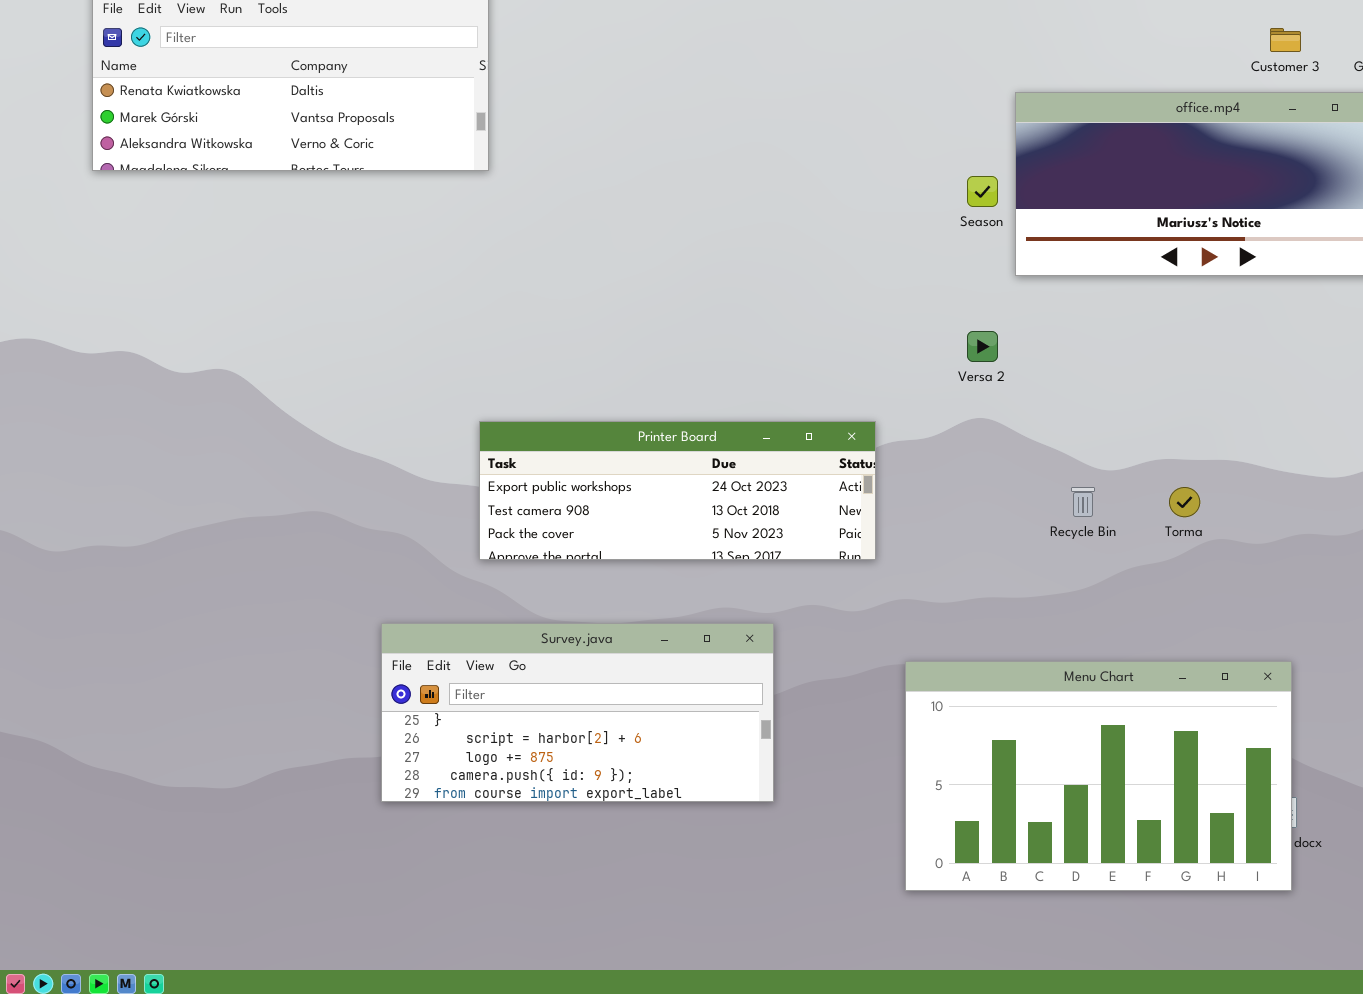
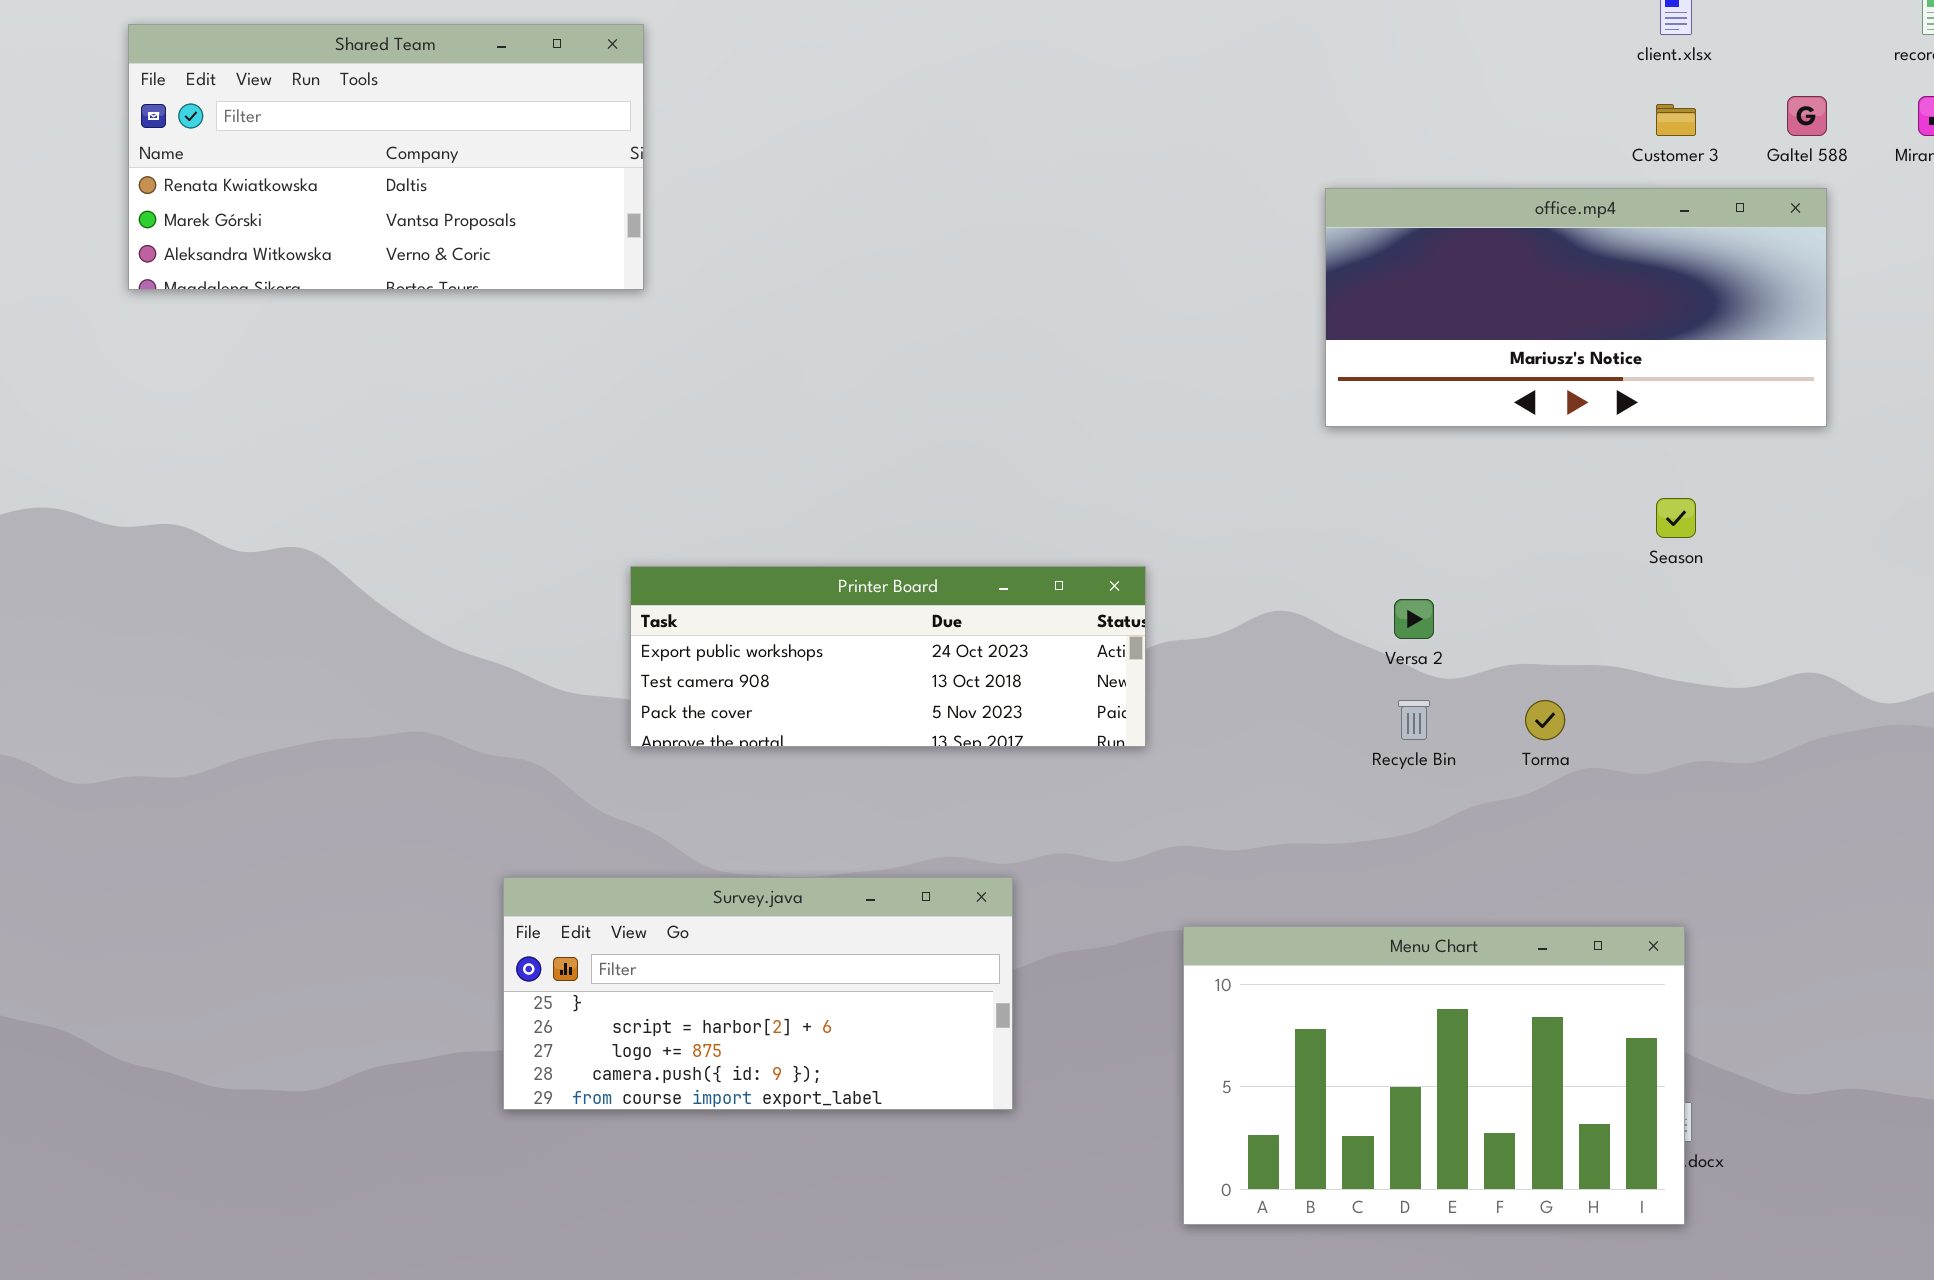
Season: [967,176,998,207] -> [1656,498,1696,538], moved
Versa 2: [967,331,998,362] -> [1394,599,1434,639], moved
Printer Board: [479,421,876,560] -> [630,566,1146,747], moved

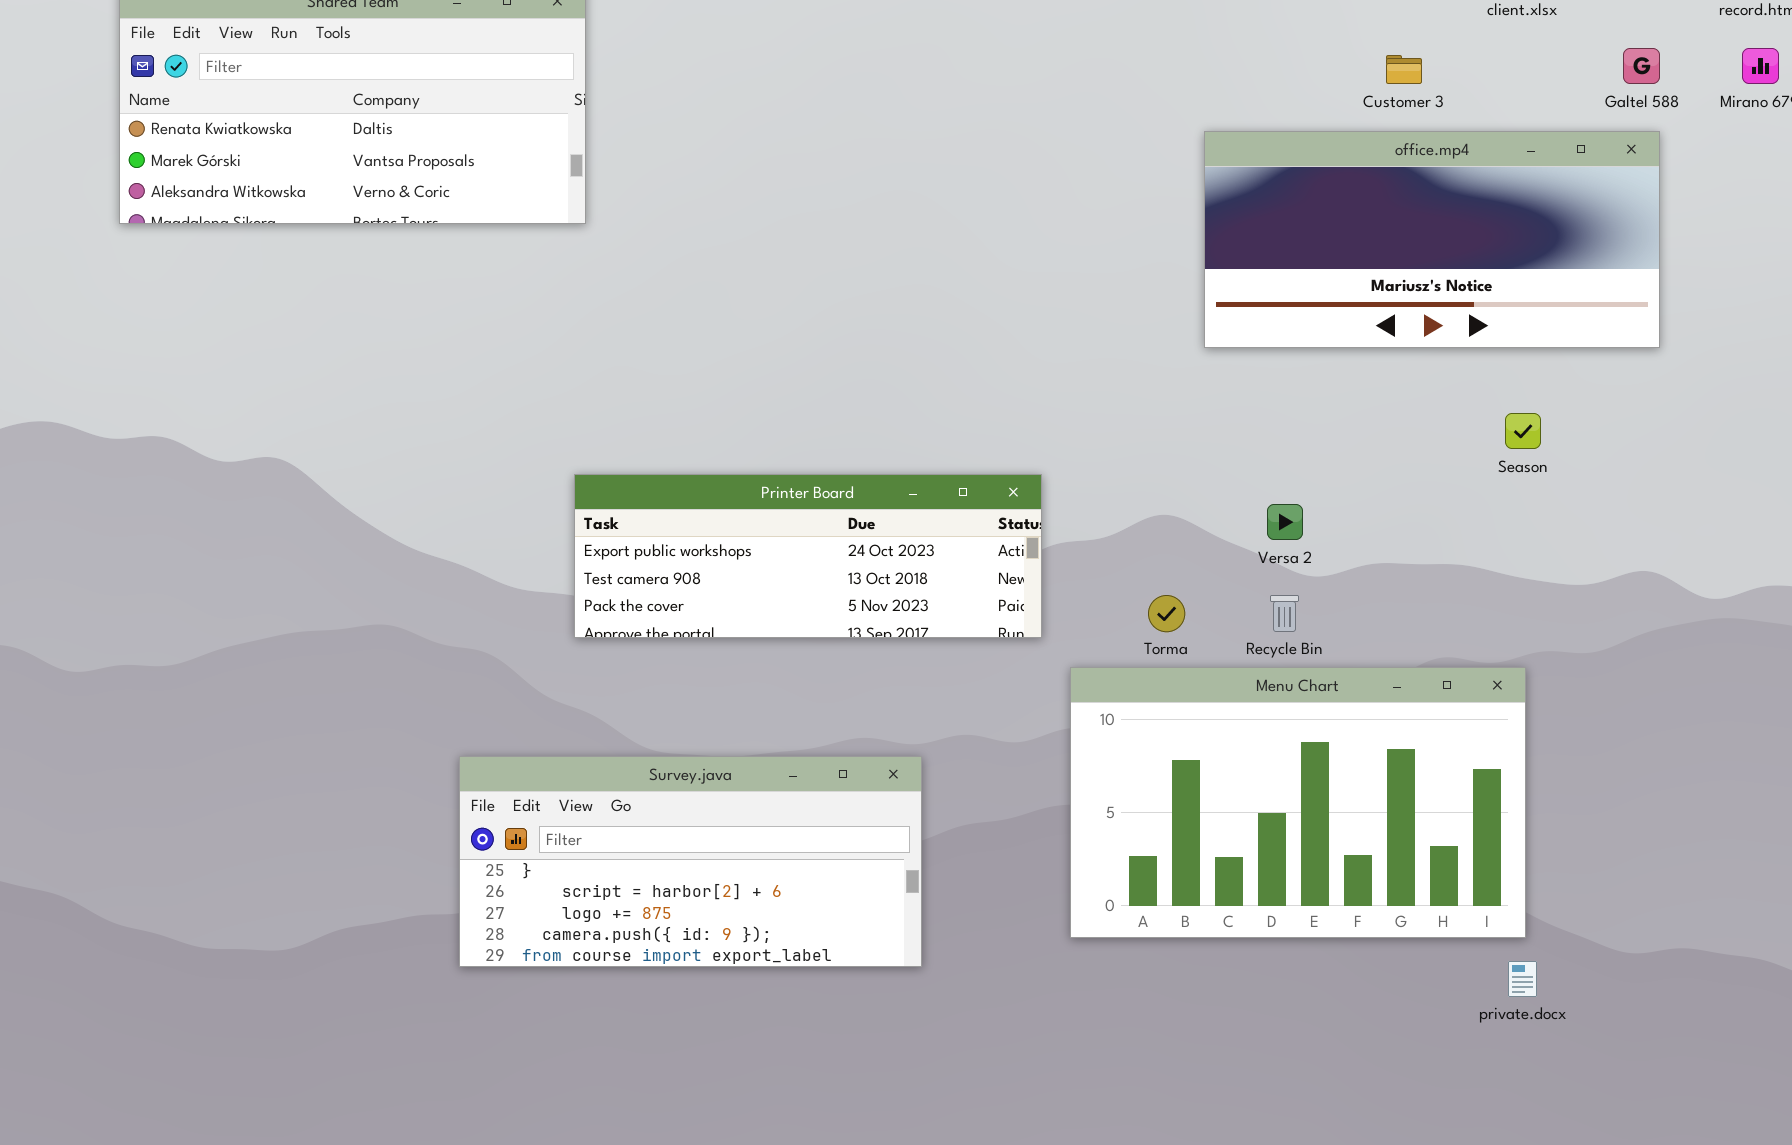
Customer 3: [1656,104,1696,136] -> [1386,55,1422,84], moved
Torma: [1525,700,1565,740] -> [1148,595,1185,632], moved
Menu Chart: [1183,926,1685,1225] -> [1070,667,1526,938], moved

